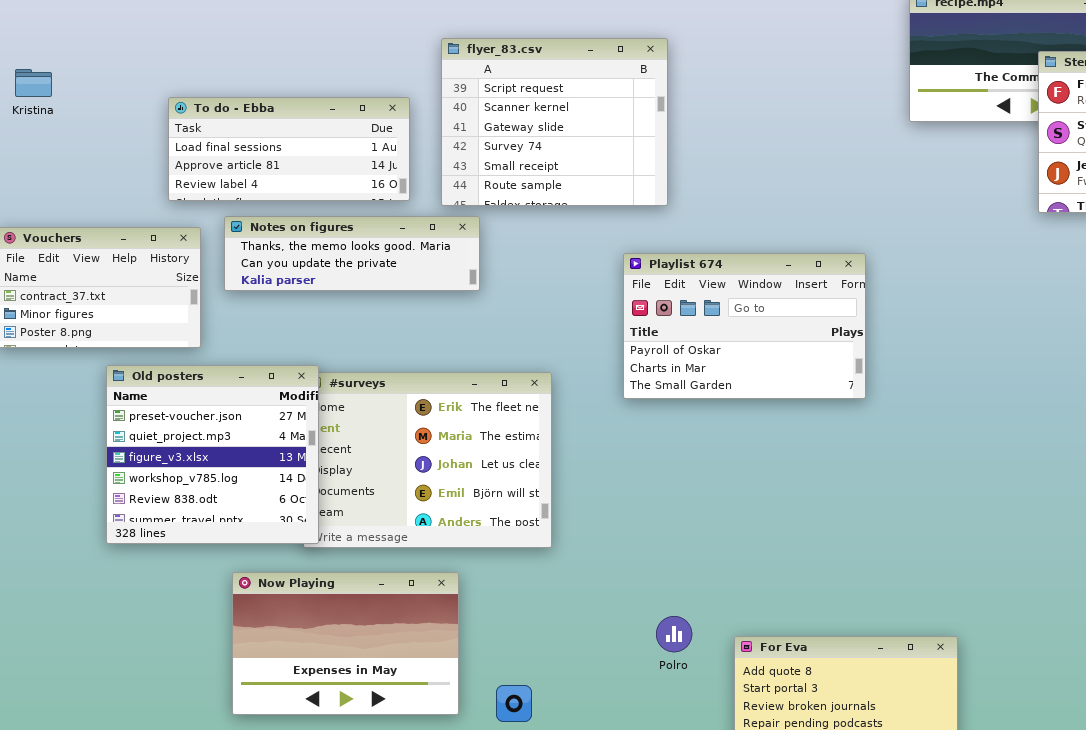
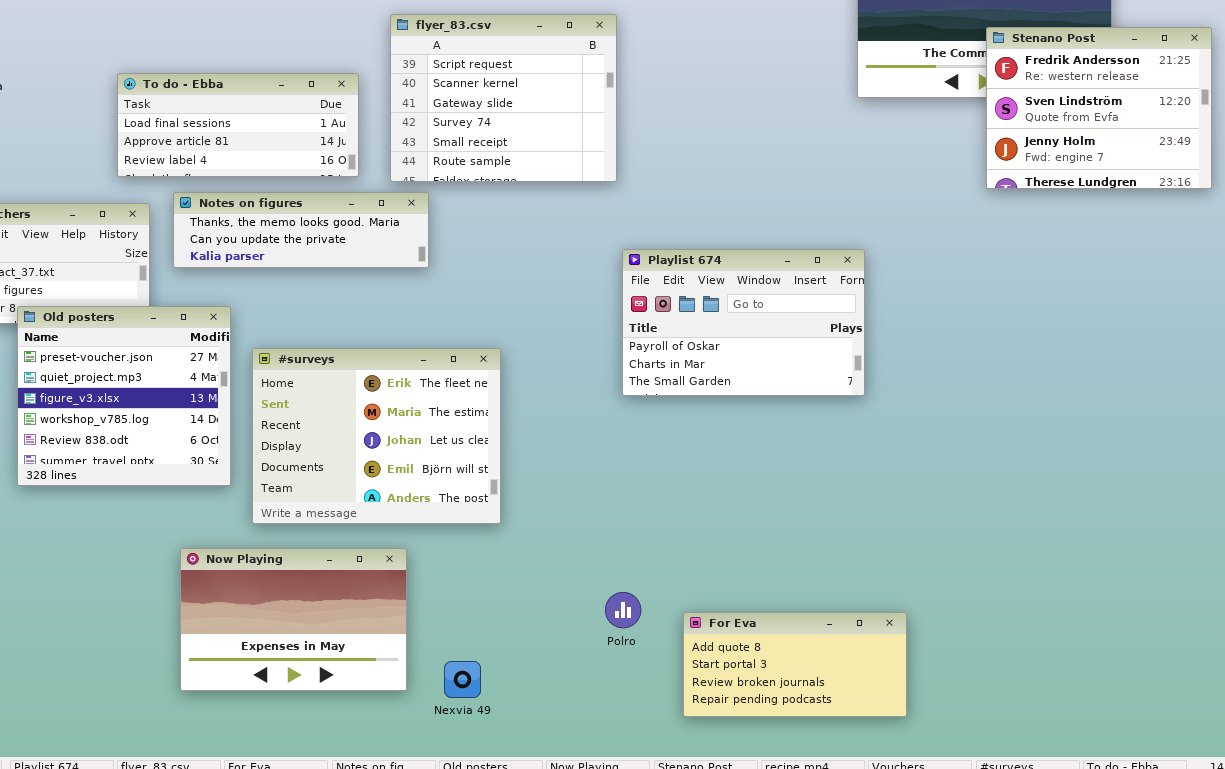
Playlist 674: [623,253,866,399] -> [622,249,865,396], moved
Old posters: [106,365,319,544] -> [17,306,231,486], moved

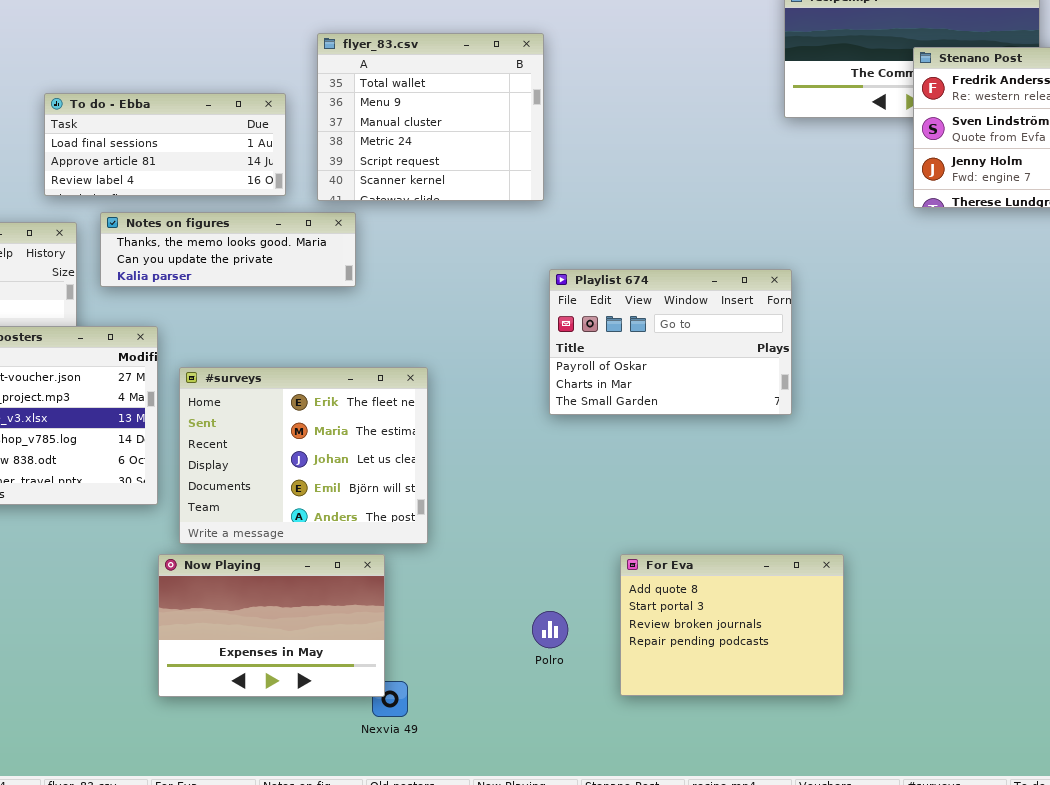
flyer_83.csv: [390,14,617,182] -> [317,33,544,201], scrolled up 4 rows
Now Playing: [180,548,407,691] -> [158,554,385,697], moved
For Eva: [683,612,907,717] -> [620,554,844,696], moved, resized

